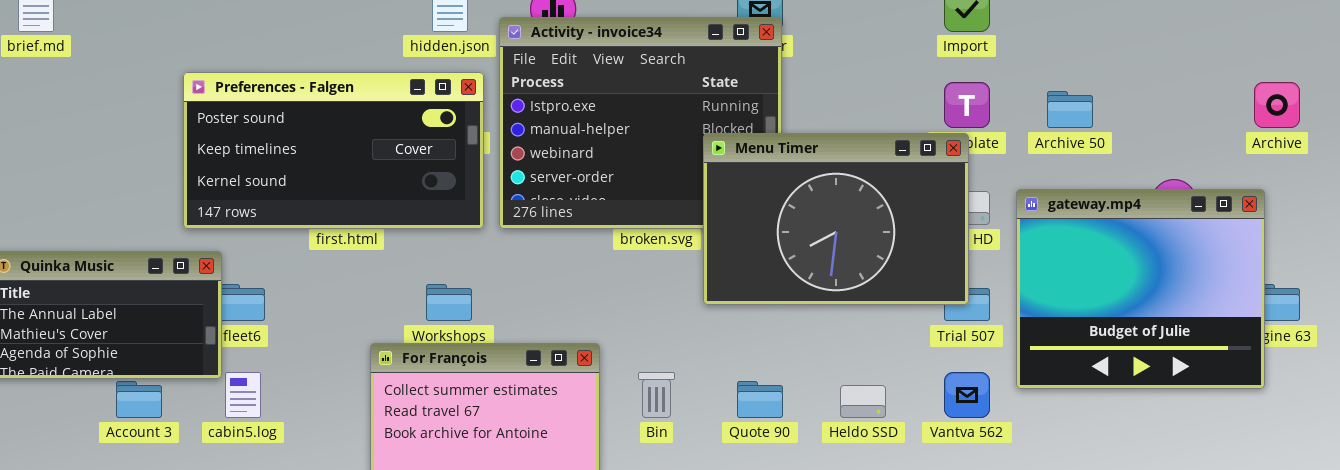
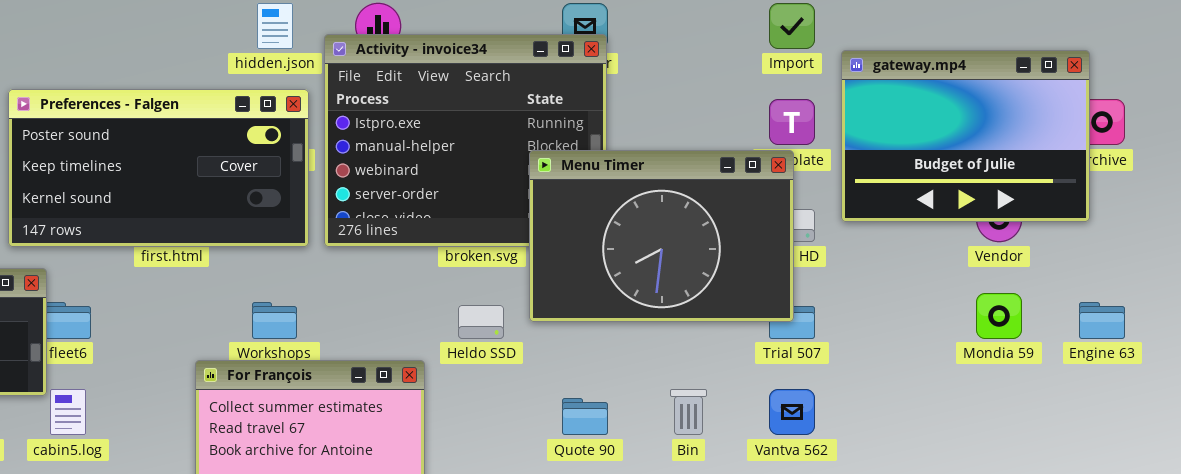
gateway.mp4: [1016,189,1265,389] -> [841,50,1090,222], moved, resized
Bin: [638,372,675,418] -> [670,389,707,435], moved
Heldo SSD: [840,385,886,418] -> [458,305,504,339], moved

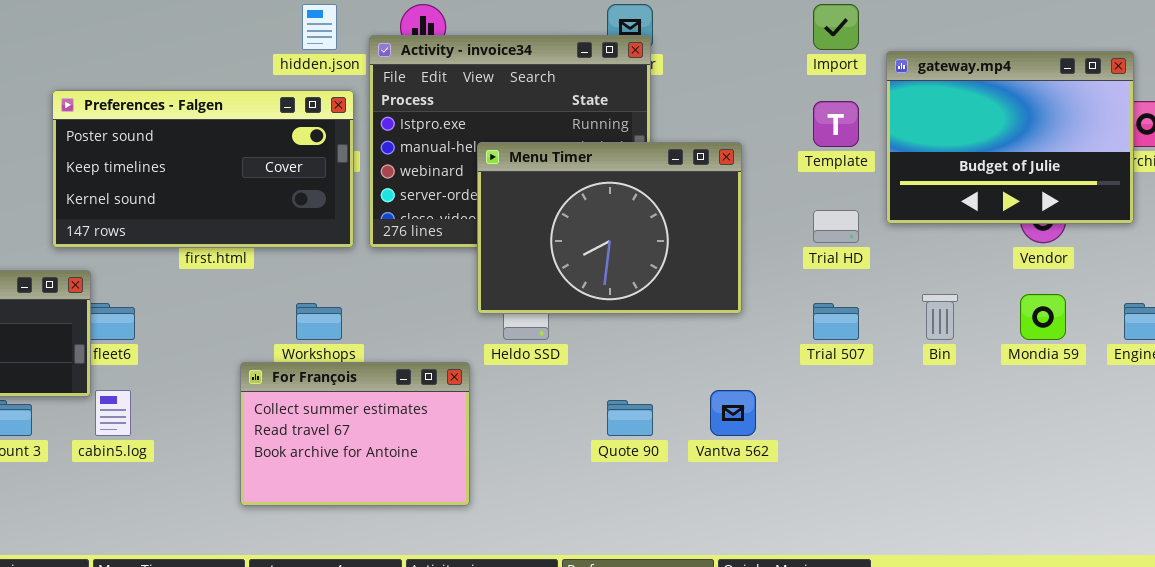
Menu Timer: [529,150,794,322] -> [477,142,742,314], moved
Bin: [670,389,707,435] -> [922,294,958,340], moved
Vantva 562: [769,389,815,435] -> [710,390,756,436], moved

